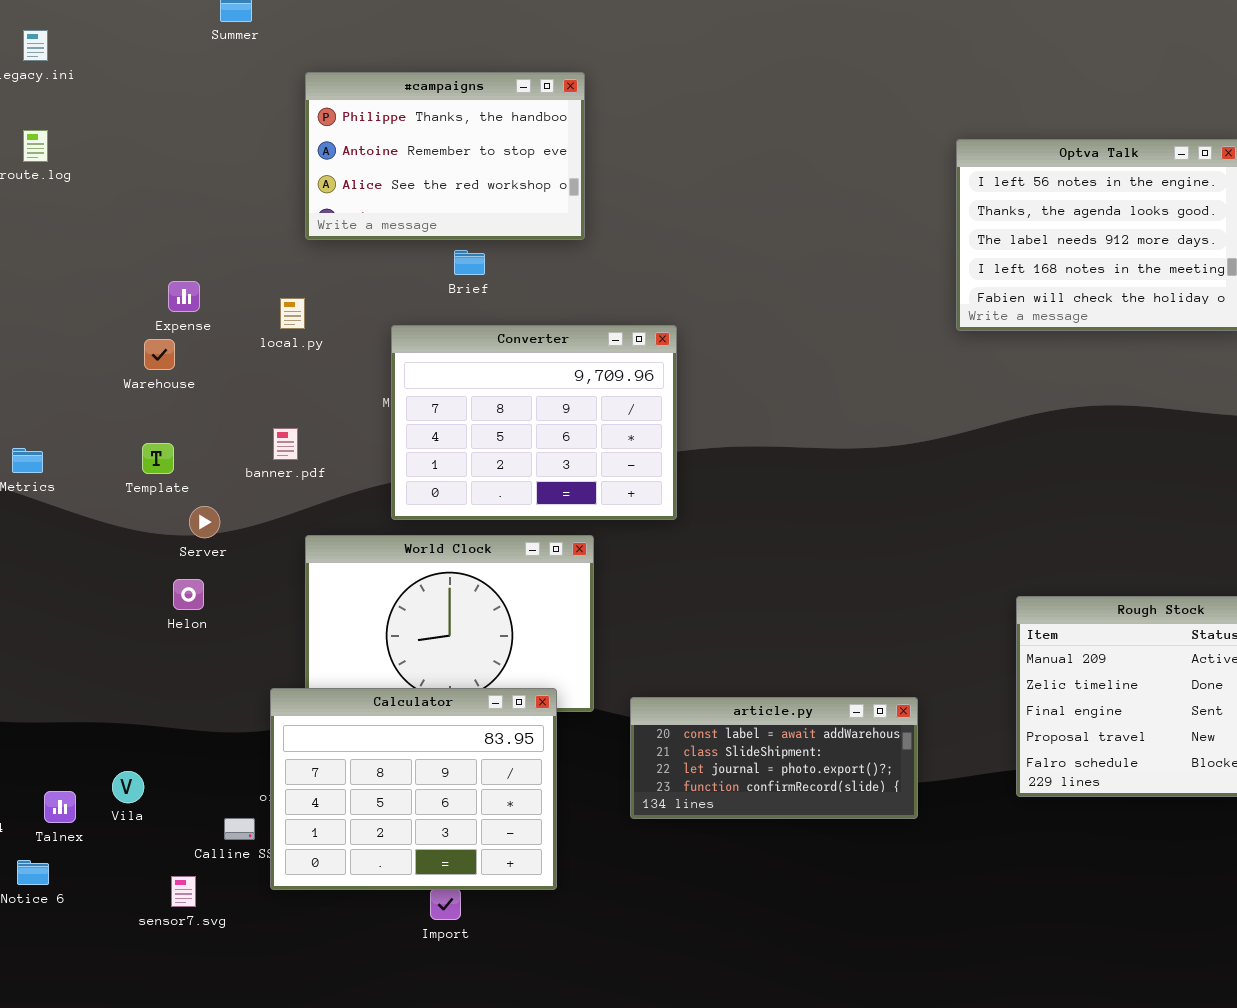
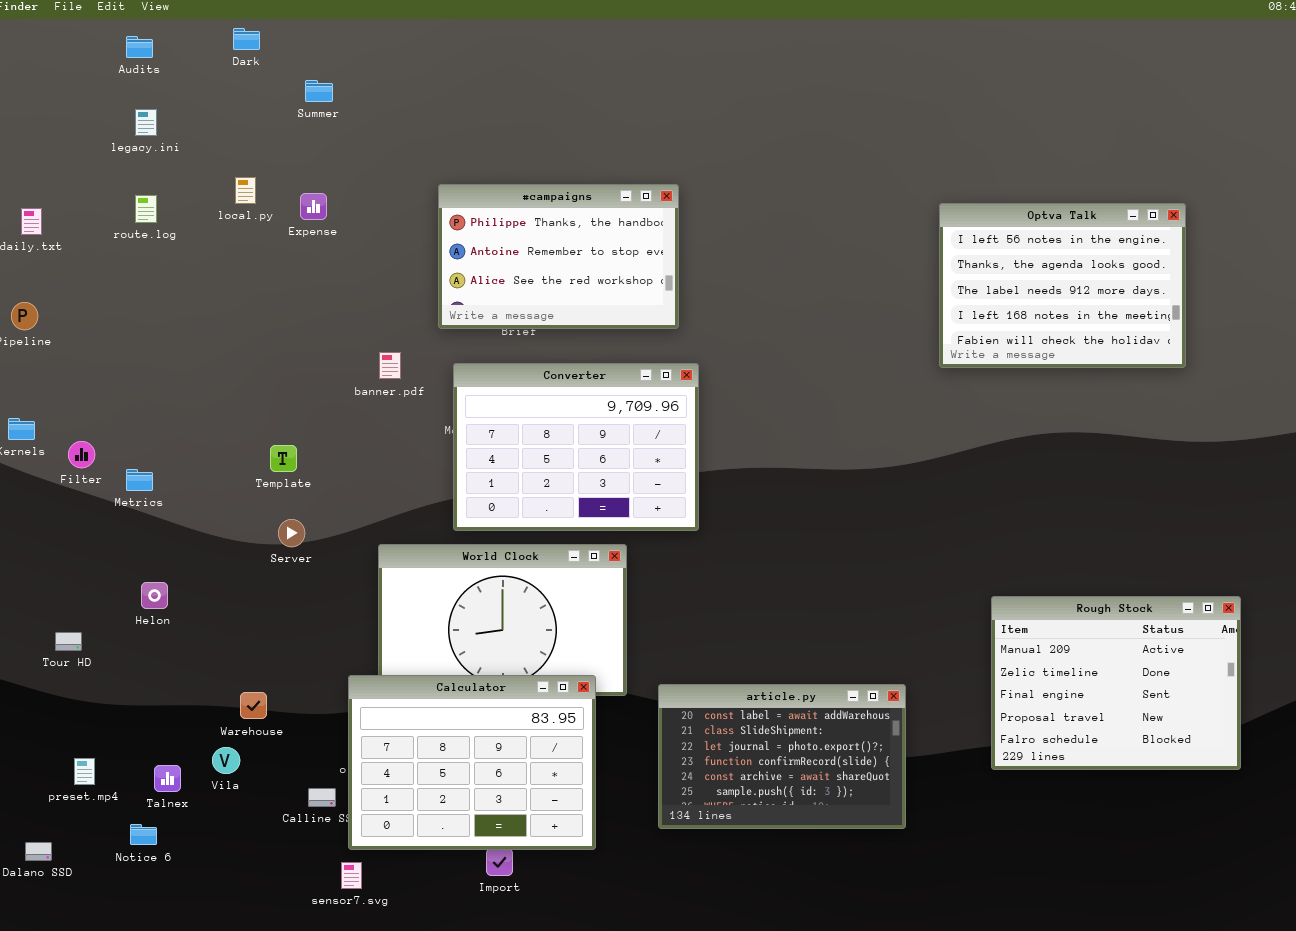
#campaigns: [305,72,585,240] -> [438,184,679,329], moved
Expense: [168,281,200,312] -> [300,193,327,220], moved
local.py: [280,298,305,329] -> [235,177,256,204], moved
Warehouse: [144,339,175,370] -> [240,692,267,719], moved
banner.pdf: [273,428,298,460] -> [379,352,401,379], moved
Template: [142,443,174,474] -> [270,445,297,472], moved
Helon: [173,579,204,610] -> [141,582,168,609], moved
article.py: [630,697,918,819] -> [658,684,906,829], resized
sensor7.svg: [171,876,196,907] -> [341,862,362,889], moved

